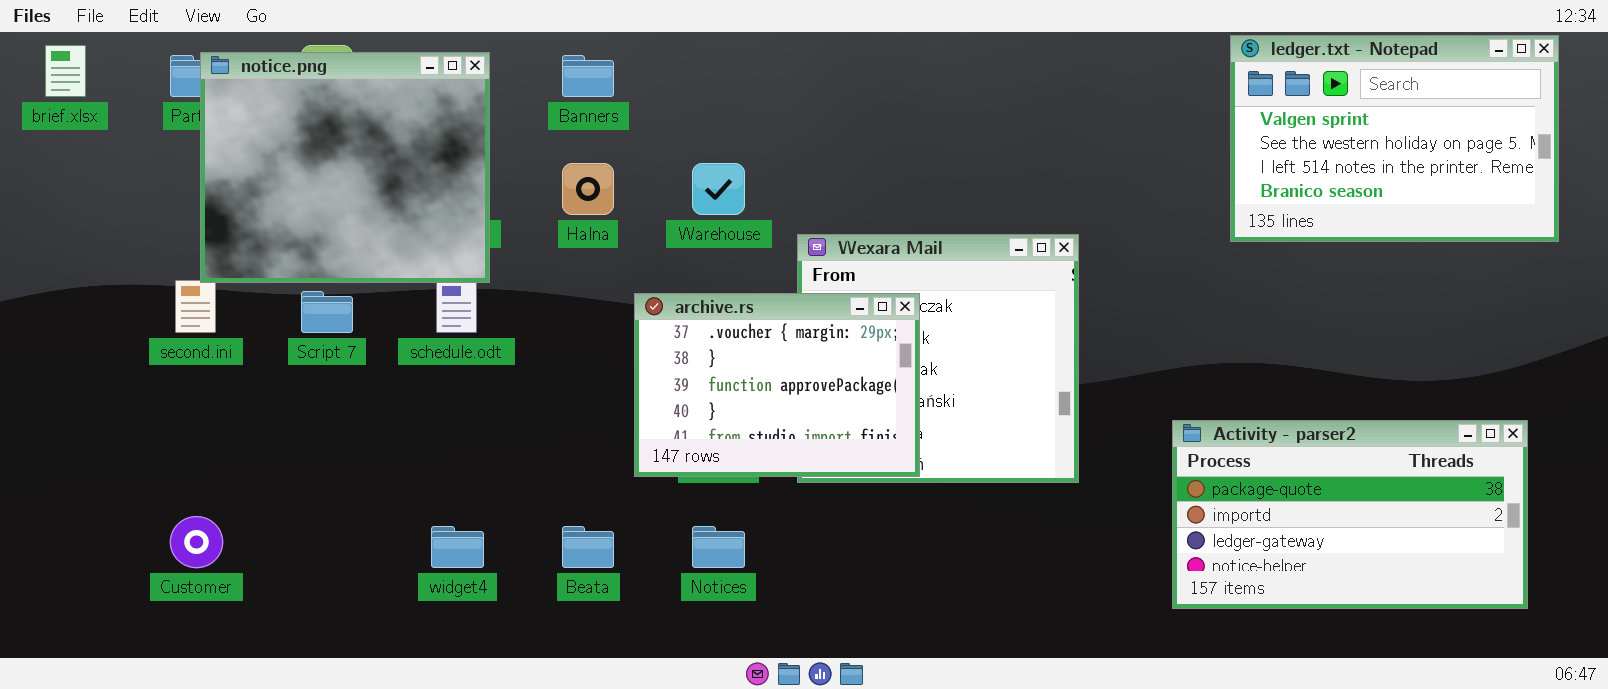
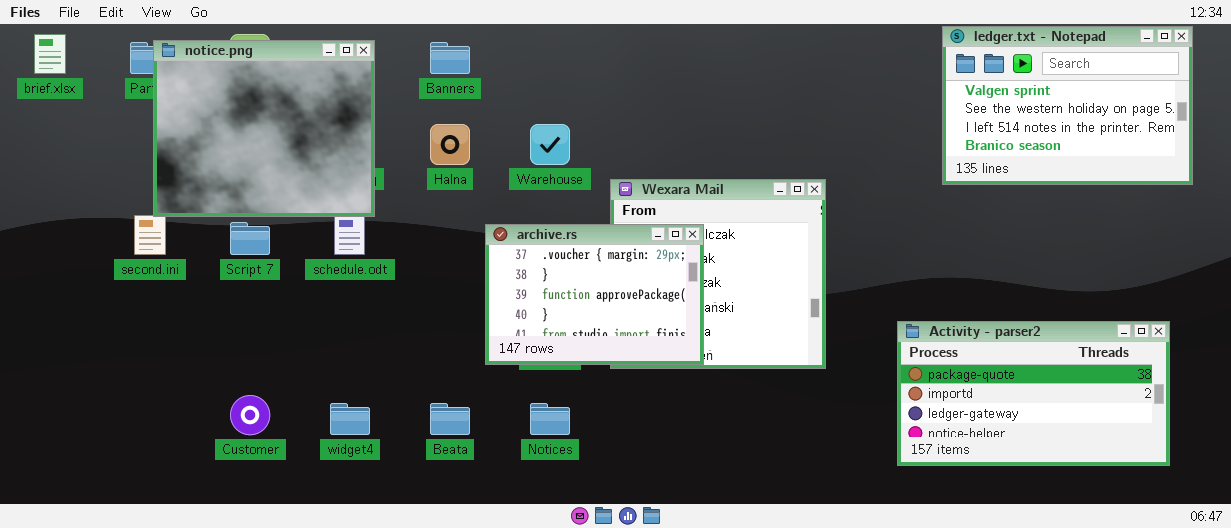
Customer: [170,516,223,568] -> [230,395,270,435], moved

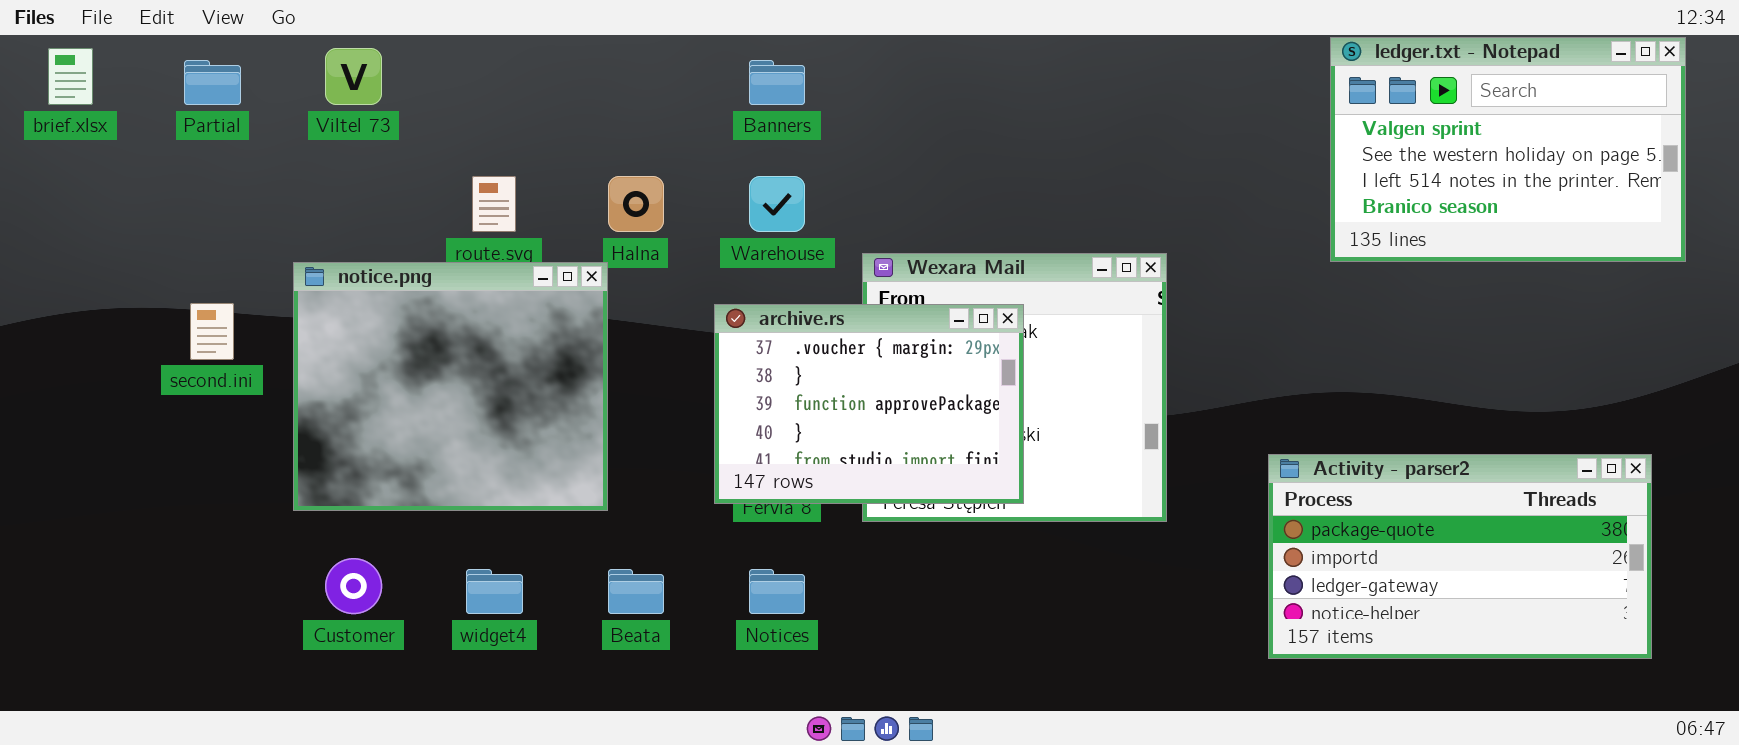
notice.png: [153,40,375,217] -> [293,262,608,511], moved
Banners: [430,42,470,74] -> [749,60,805,105], moved
archive.rs: [485,224,704,365] -> [714,304,1024,504], moved

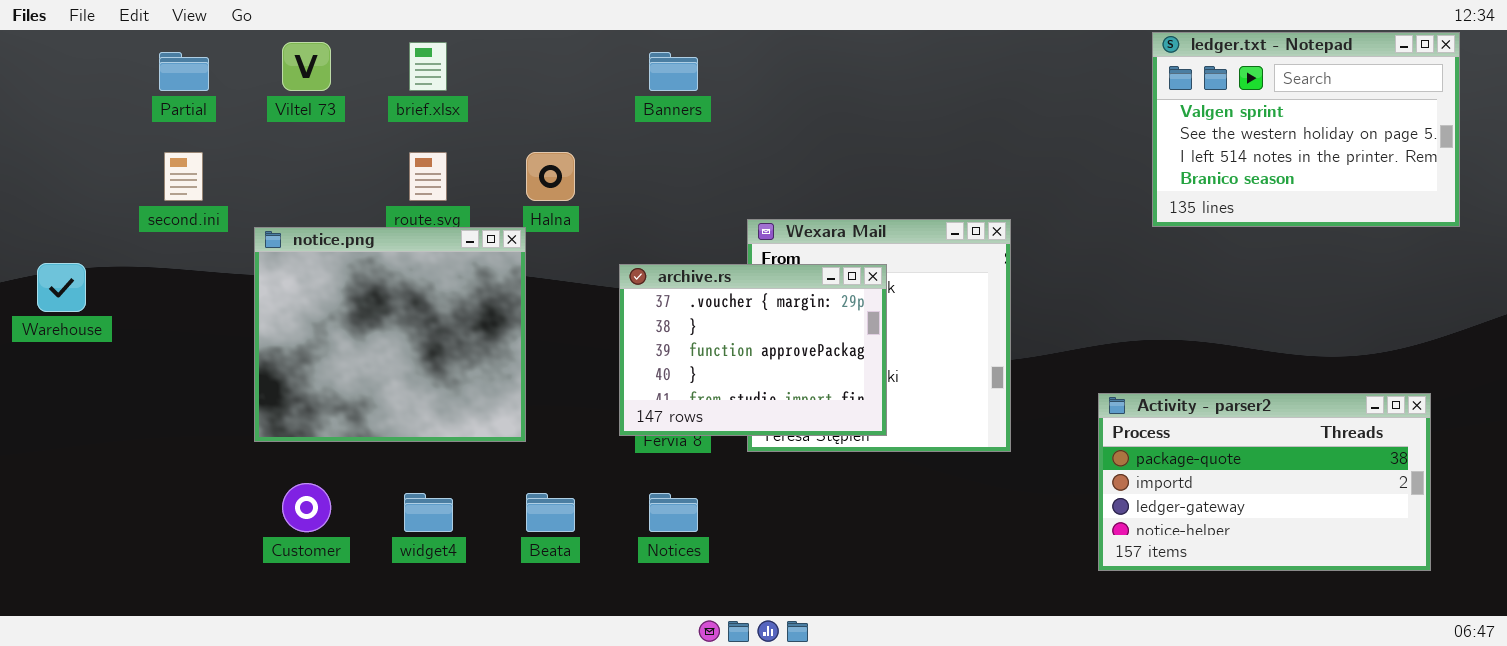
brief.xlsx: [48,48,93,105] -> [409,42,447,91], moved
Warehouse: [749,176,805,232] -> [37,263,86,312], moved
second.ini: [190,303,234,360] -> [164,152,203,201], moved

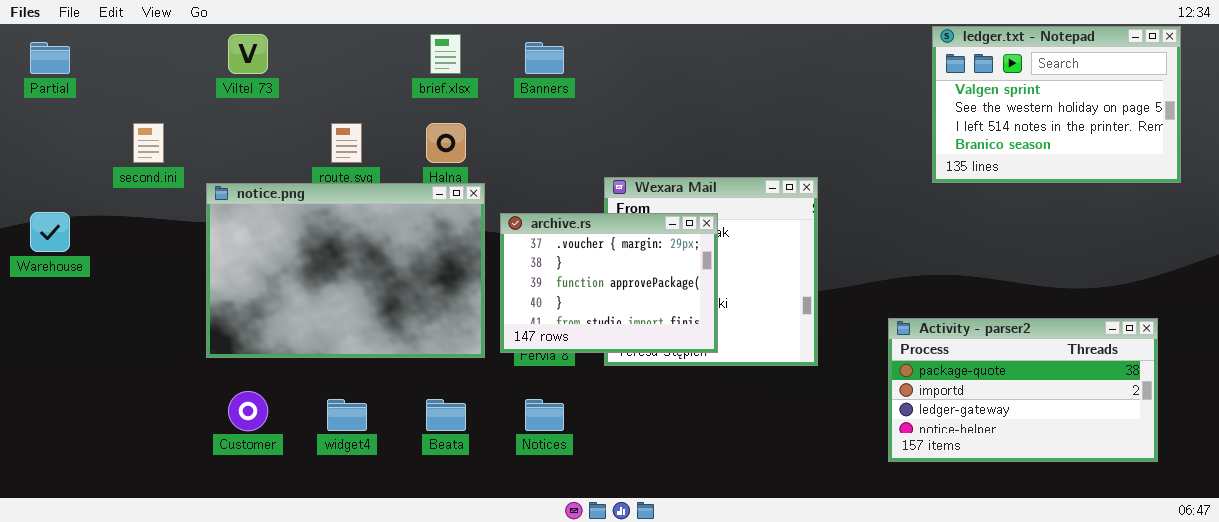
brief.xlsx: [409,42,447,91] -> [430,34,461,74], moved
Partial: [159,52,209,91] -> [30,42,70,74], moved
notice.png: [254,227,526,442] -> [206,183,485,358], resized

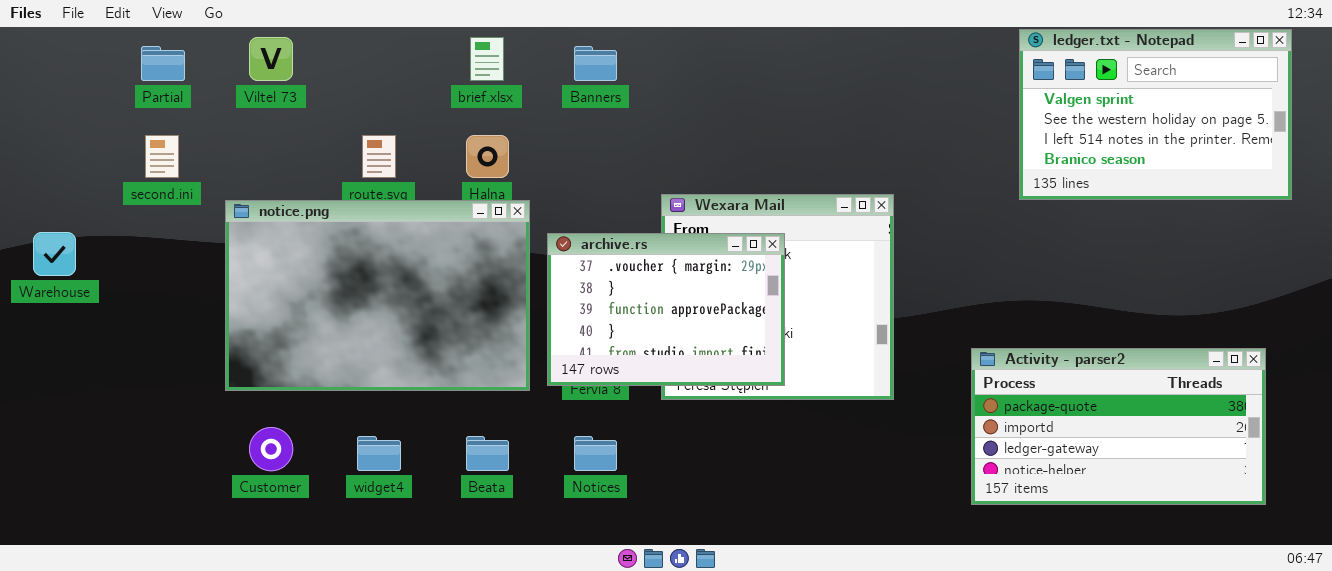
Partial: [30,42,70,74] -> [141,46,185,81], moved

